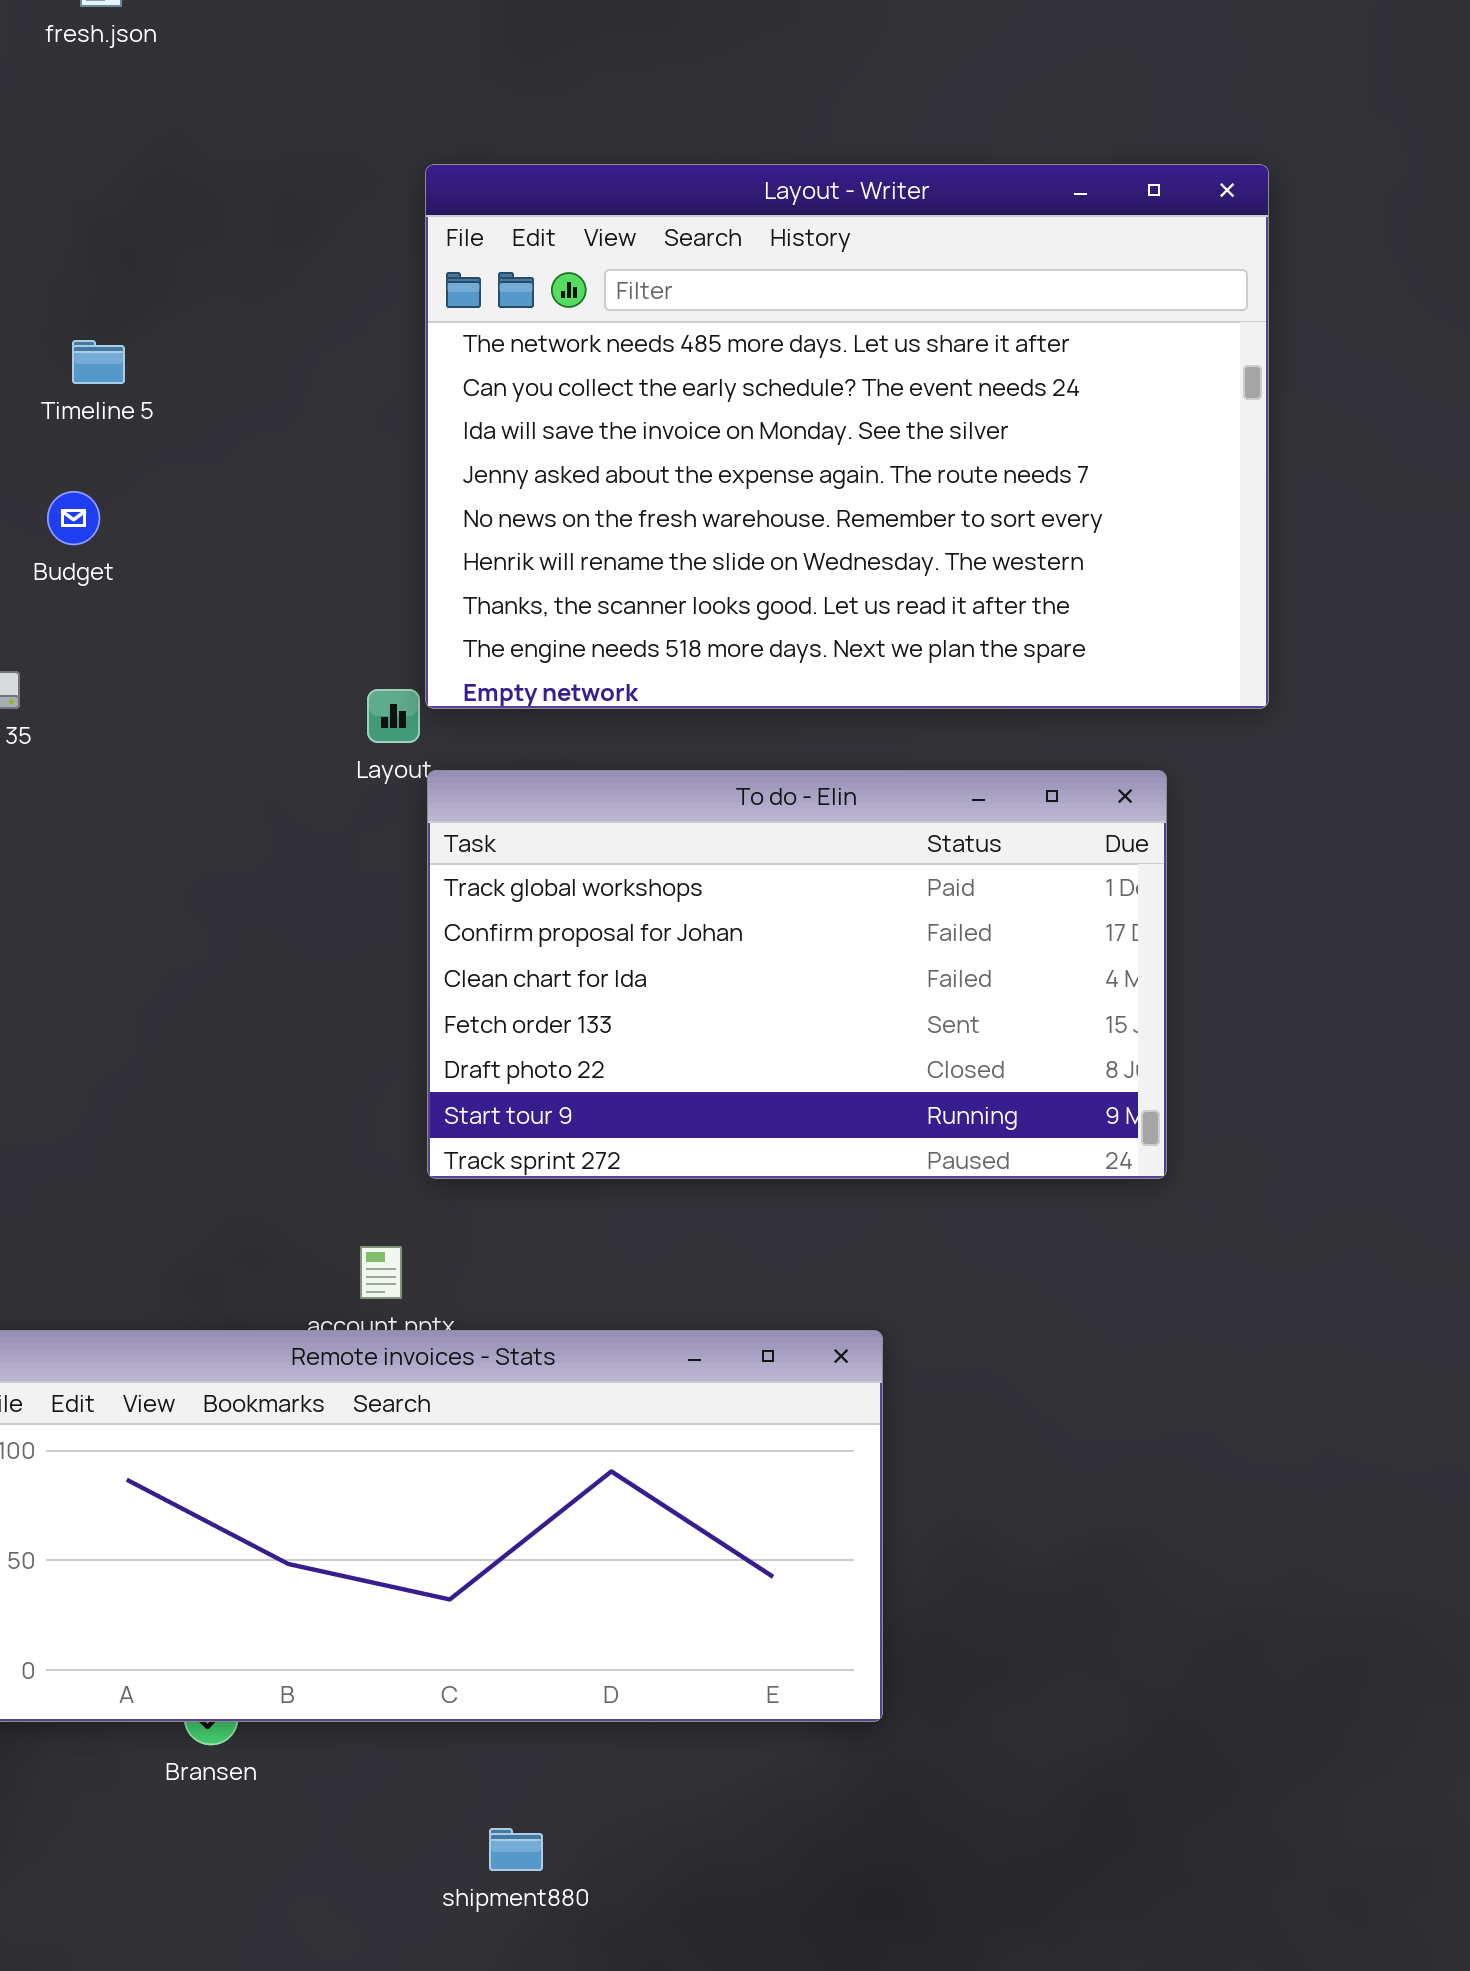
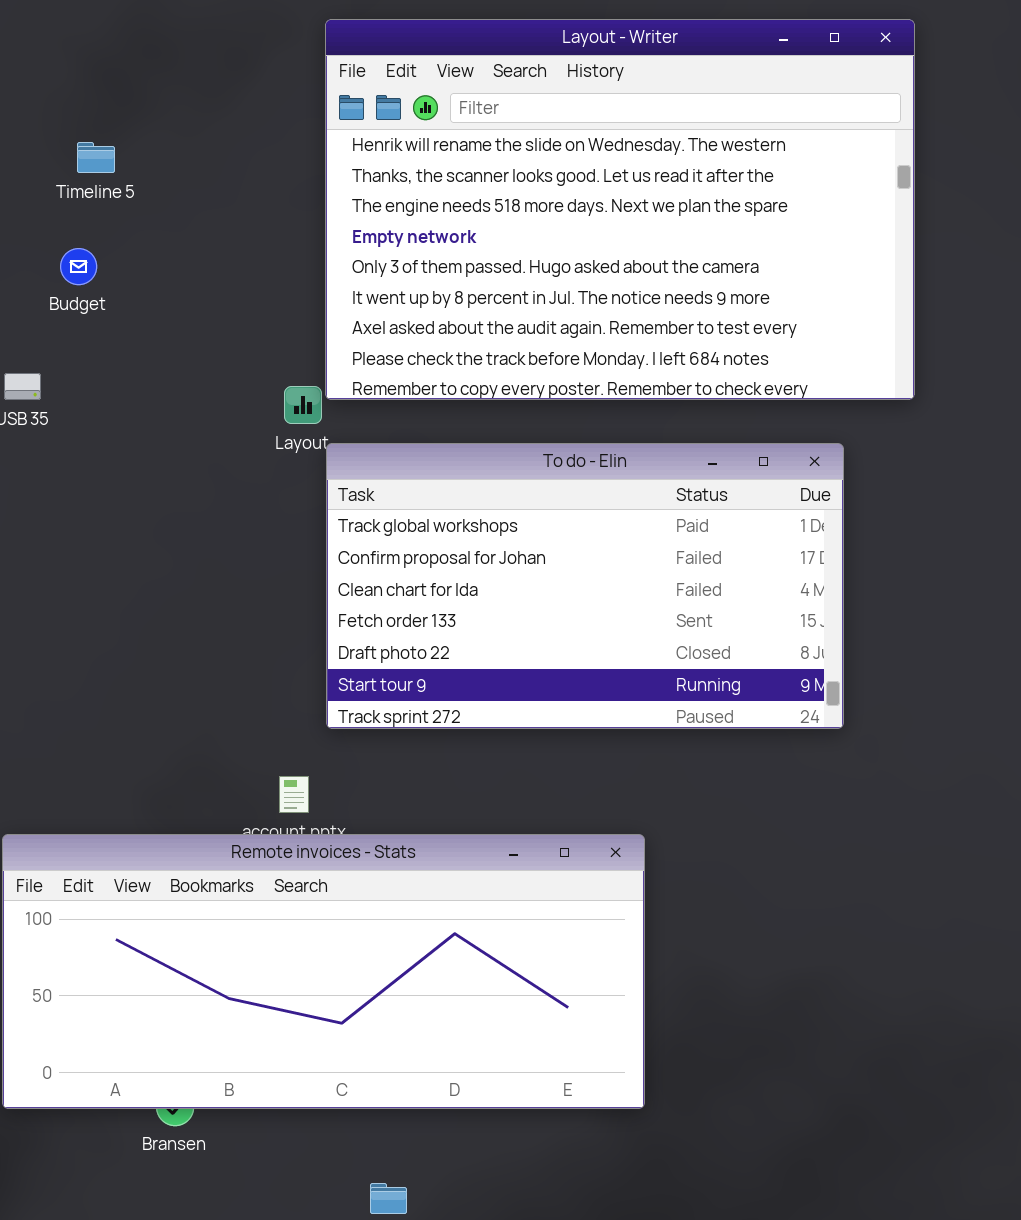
Layout - Writer: [425,164,1269,709] -> [325,19,915,400], scrolled down 5 rows

